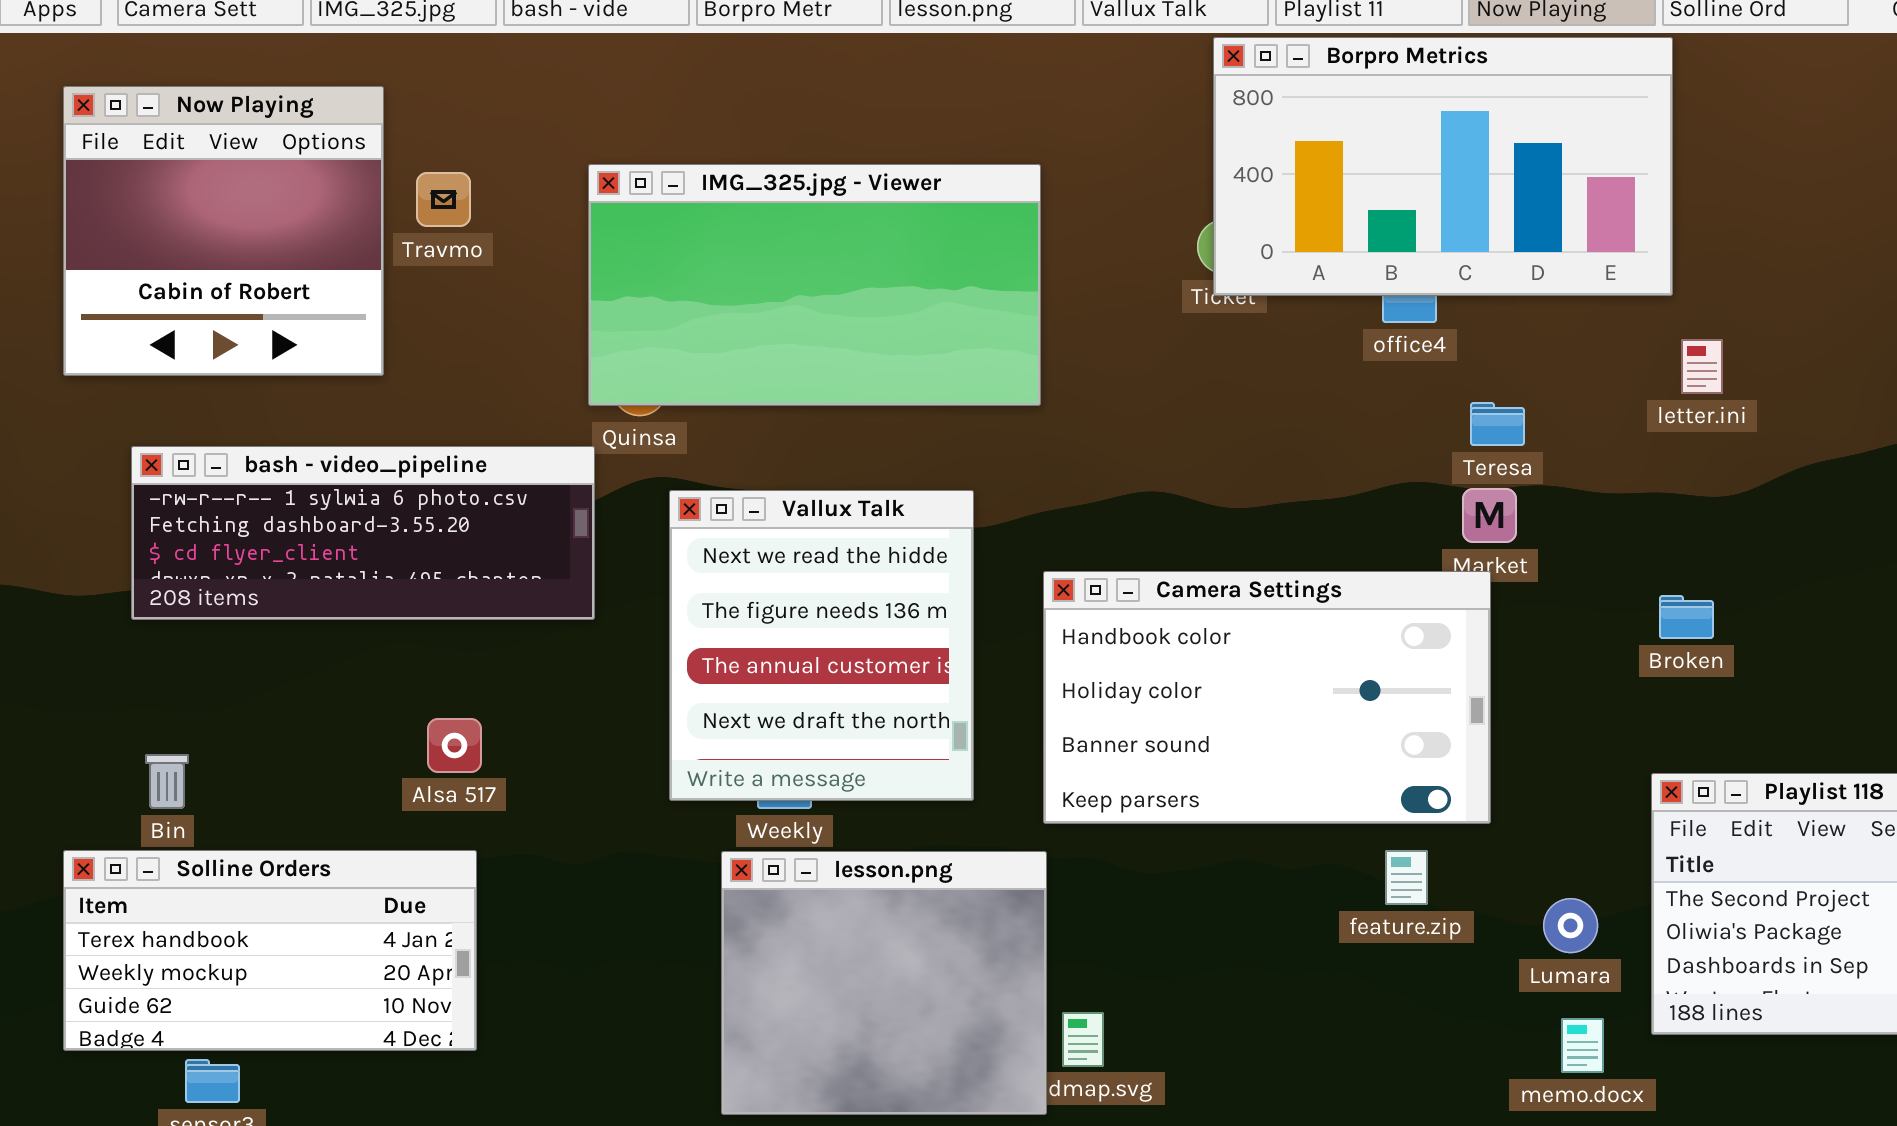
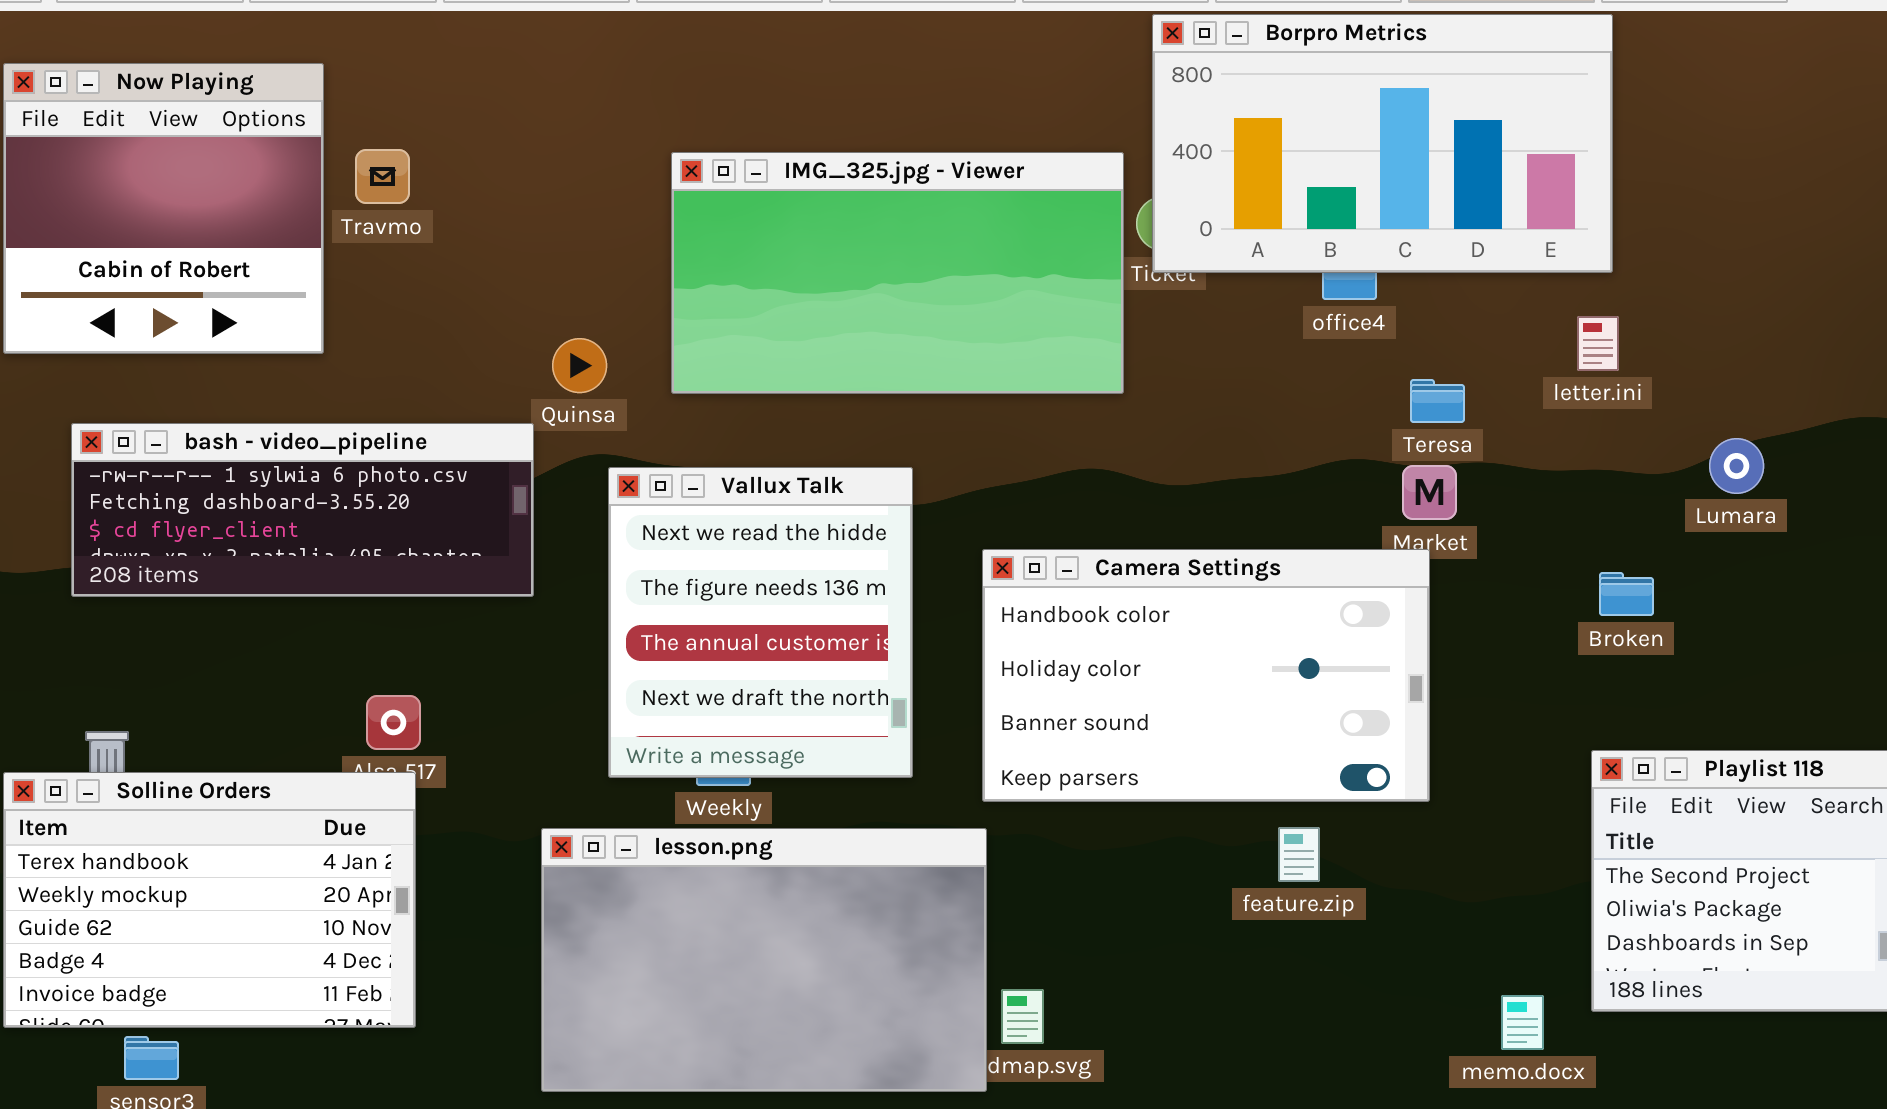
IMG_325.jpg - Viewer: [588,164,1041,406] -> [671,152,1124,394], moved
letter.ini: [1681,339,1723,394] -> [1577,316,1619,371], moved
Solline Orders: [63,850,477,1051] -> [3,772,416,1028], resized
feature.zip: [1385,850,1428,905] -> [1278,827,1320,882], moved
lesson.png: [721,851,1047,1115] -> [541,828,987,1092], resized
Lumara: [1543,898,1598,953] -> [1709,438,1764,494], moved

